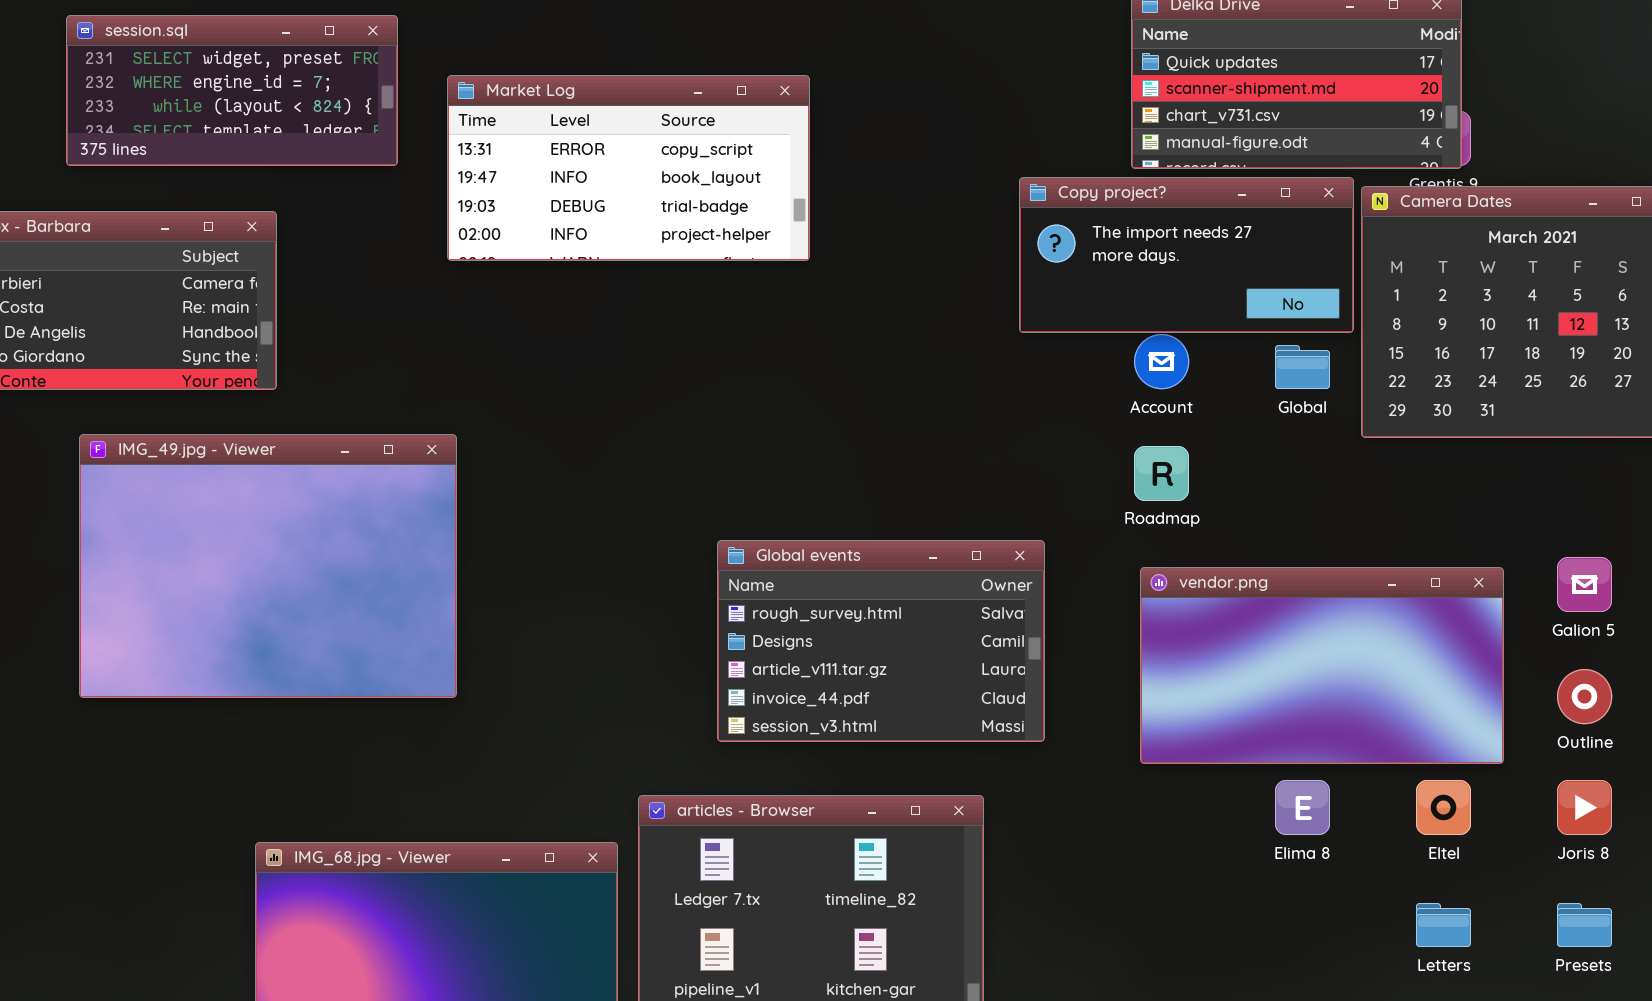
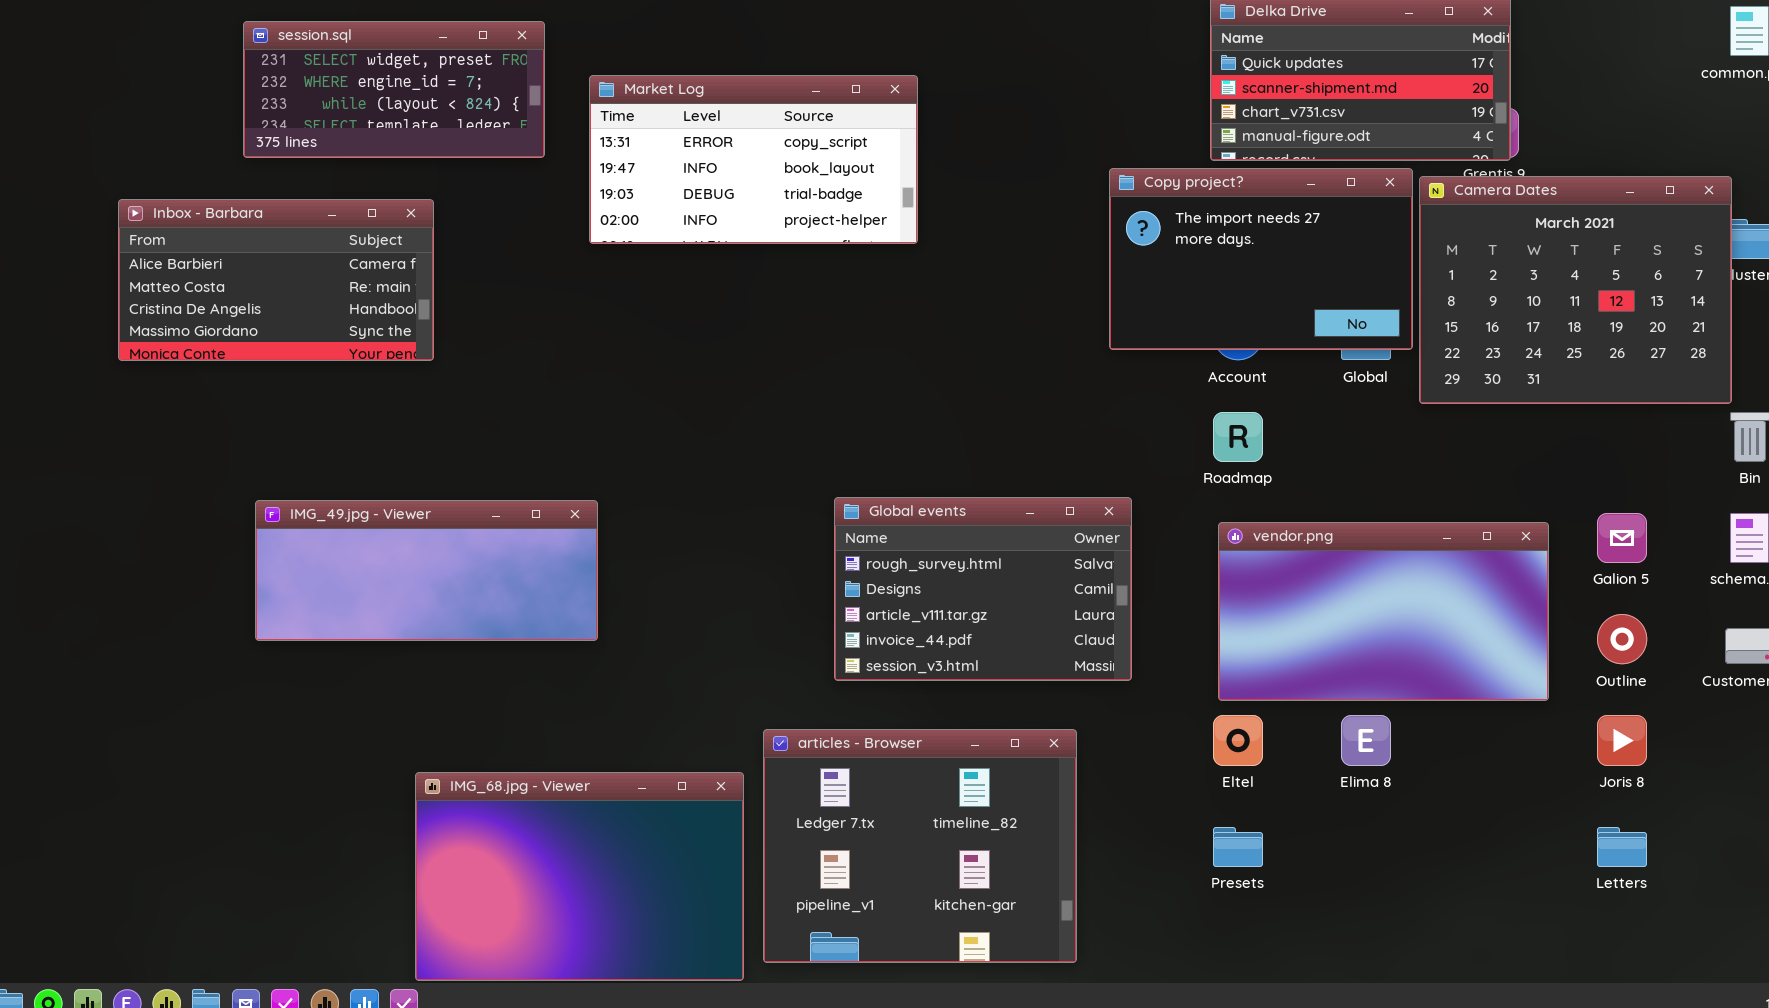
Copy project?: [1019,177,1354,333] -> [1109,168,1413,350], resized
IMG_49.jpg - Viewer: [79,434,457,698] -> [255,500,598,641], resized
Eltel: [1416,780,1471,835] -> [1213,715,1263,766], moved
Letters: [1416,903,1471,947] -> [1597,827,1647,867], moved
Presets: [1557,903,1612,947] -> [1213,827,1263,867], moved

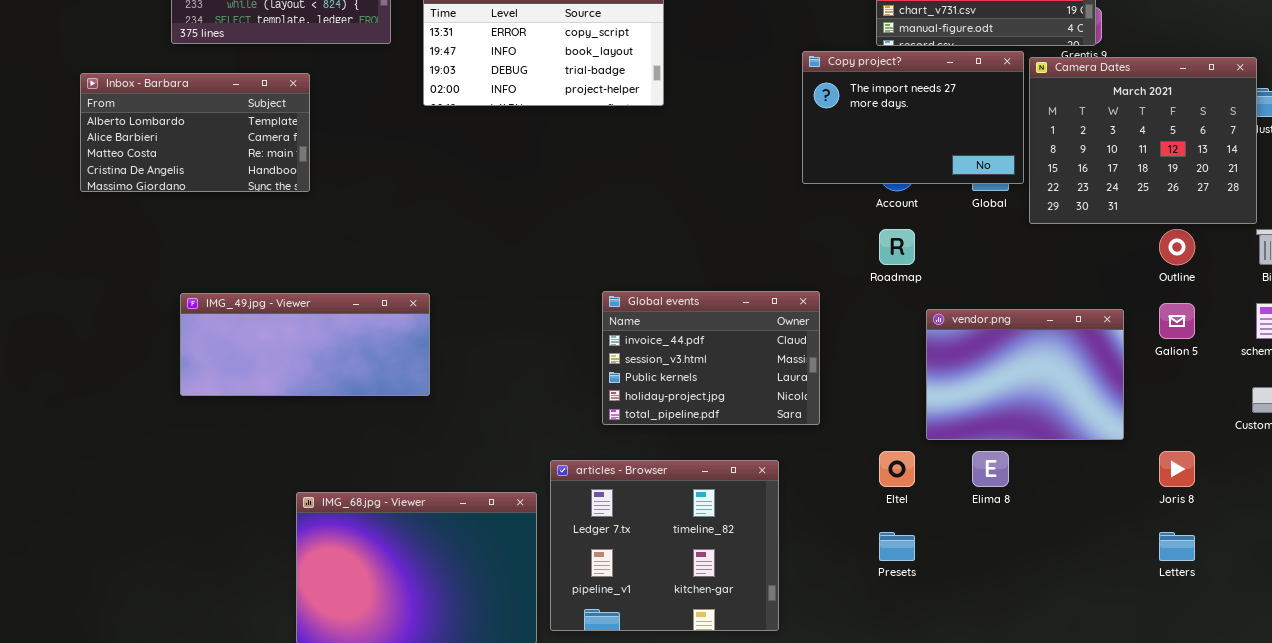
Inbox - Barbara: [118,199,434,361] -> [80,73,310,192], scrolled up 1 row
Global events: [834,497,1132,681] -> [602,291,820,425], scrolled down 3 rows
vendor.png: [1218,522,1549,701] -> [926,309,1124,440], resized
Outline: [1597,614,1647,664] -> [1159,229,1195,265], moved

